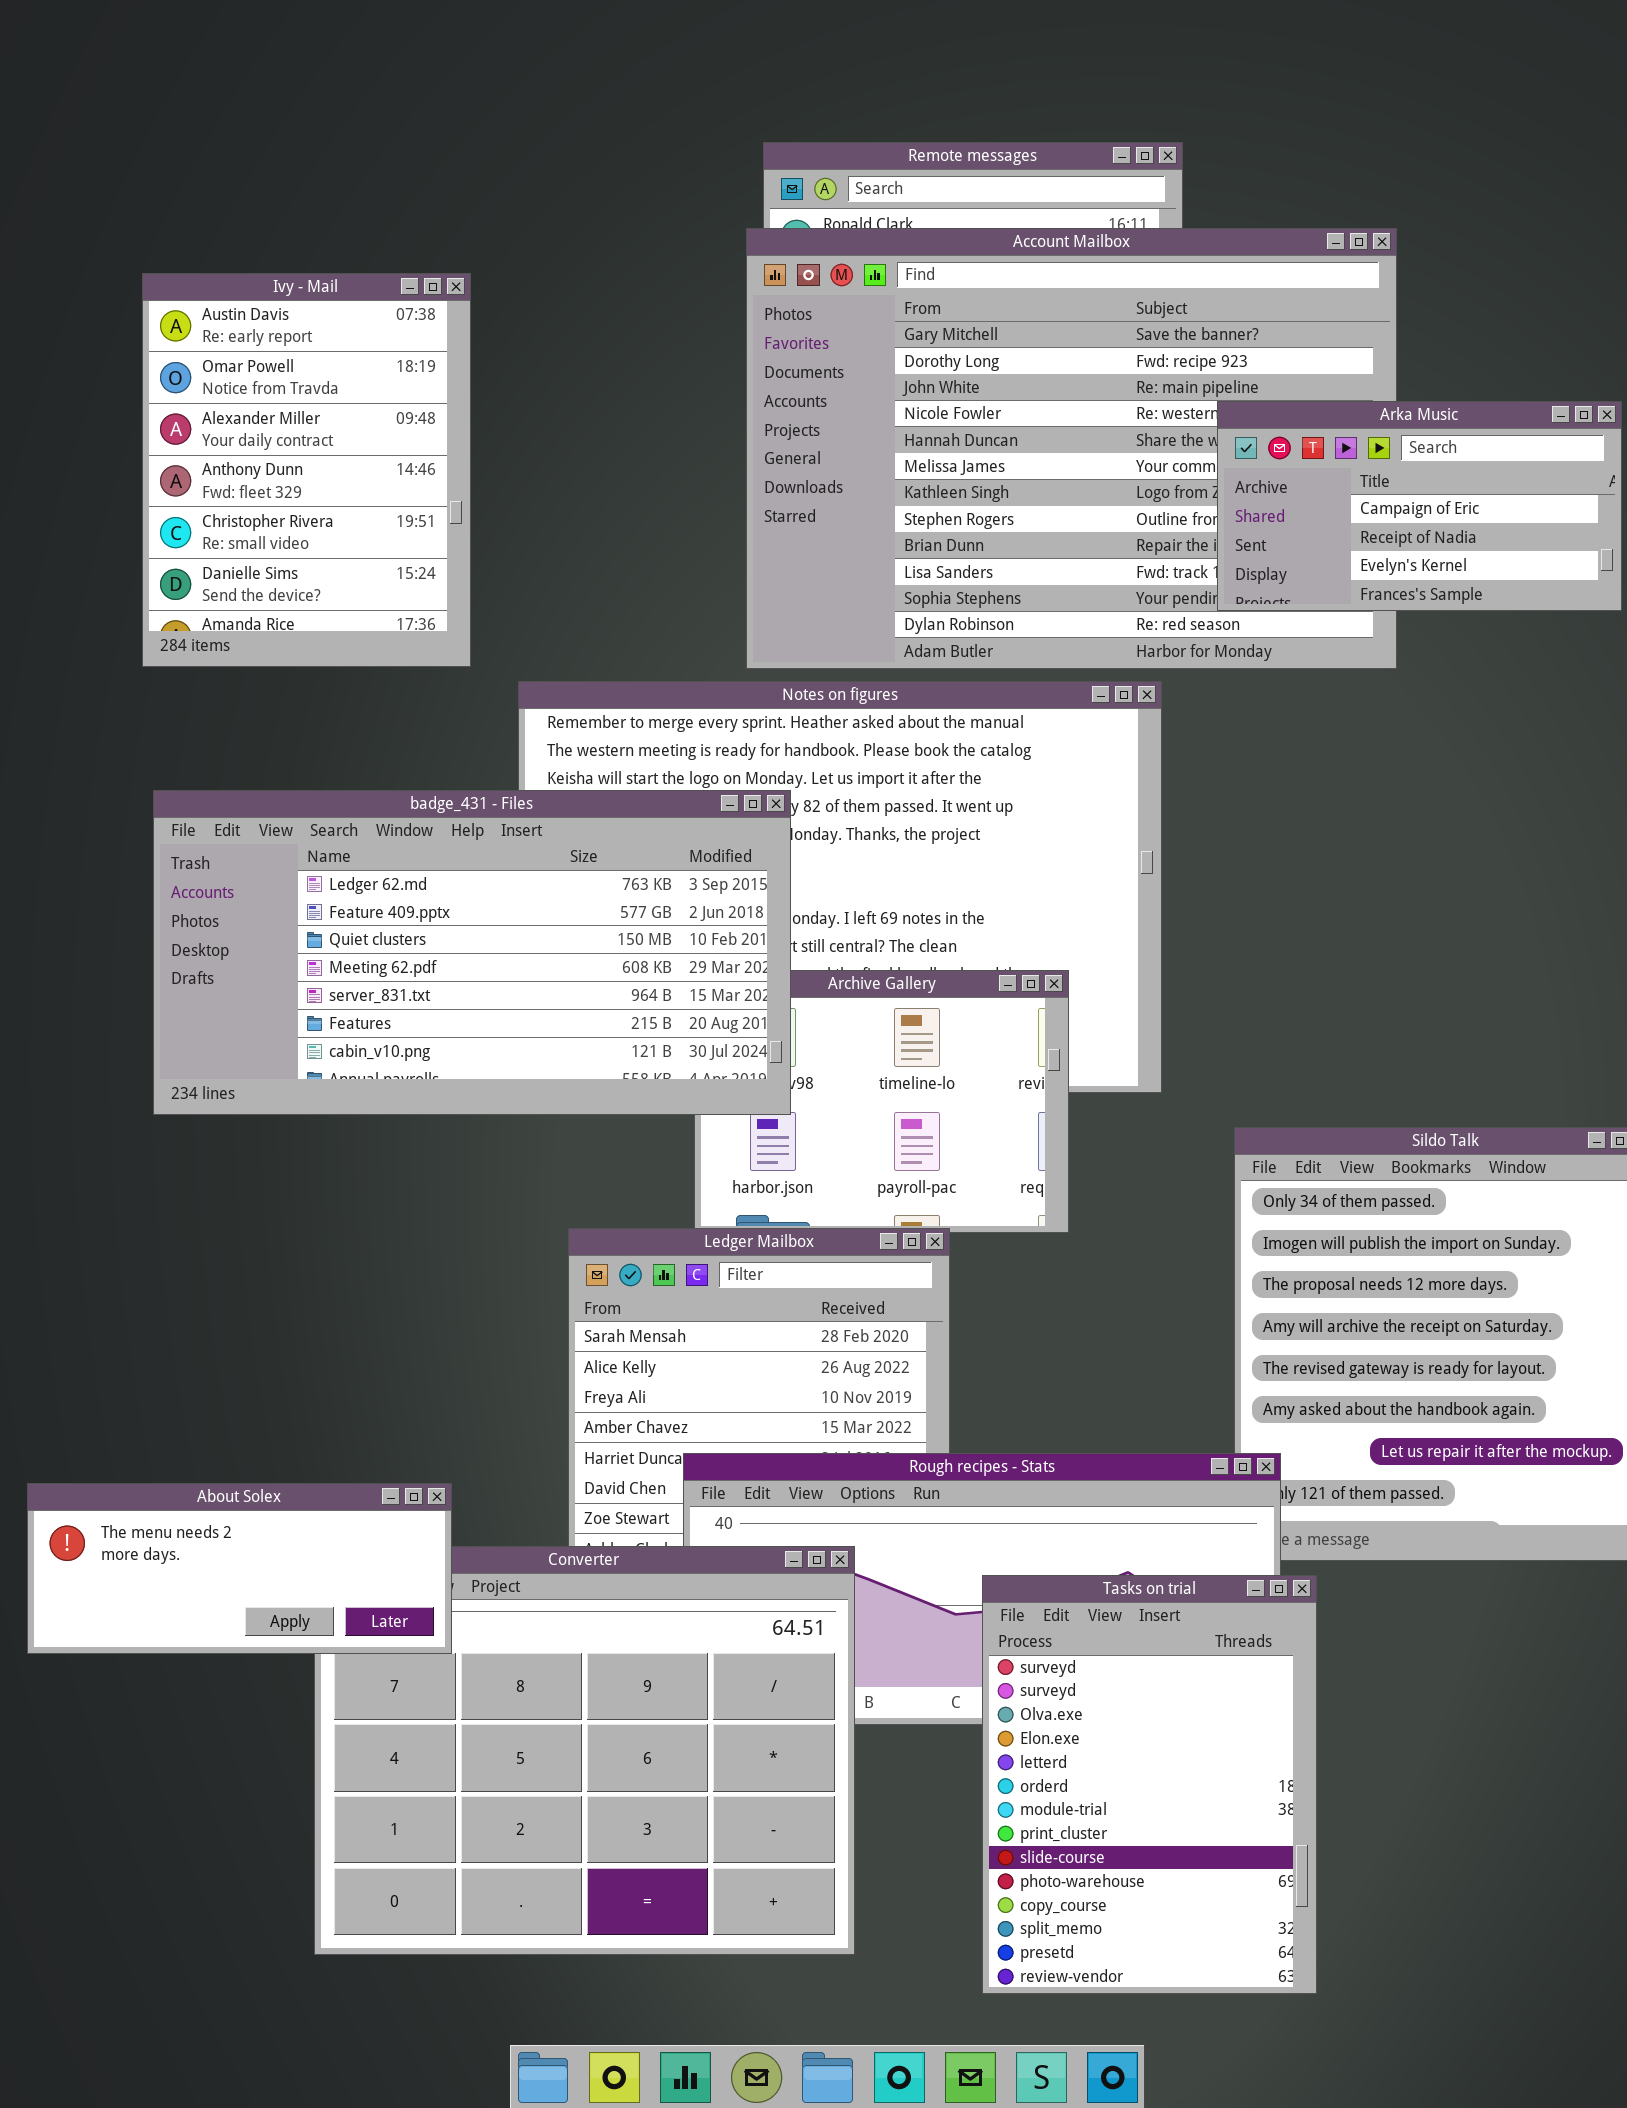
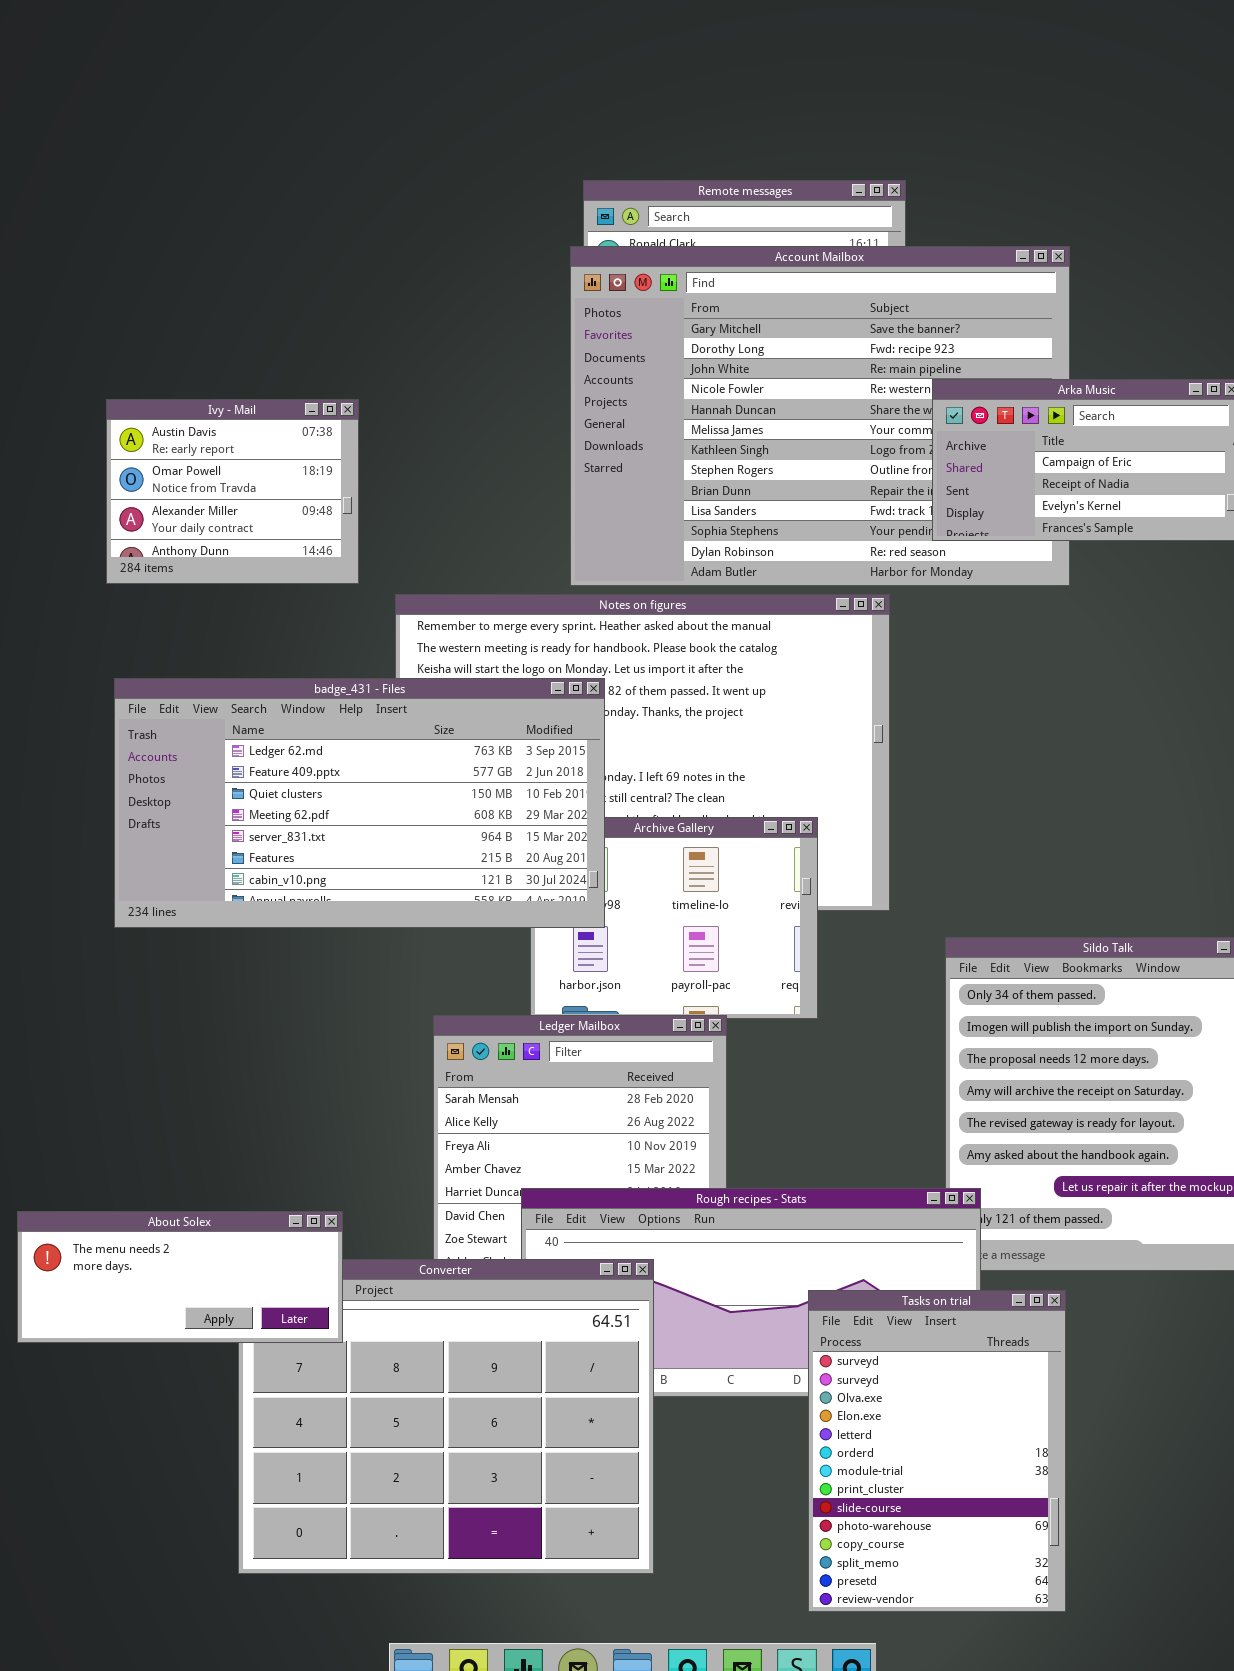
Ivy - Mail: [142,273,471,667] -> [106,399,359,584], resized
Tasks on trial: [982,1575,1317,1994] -> [808,1290,1066,1612], moved

